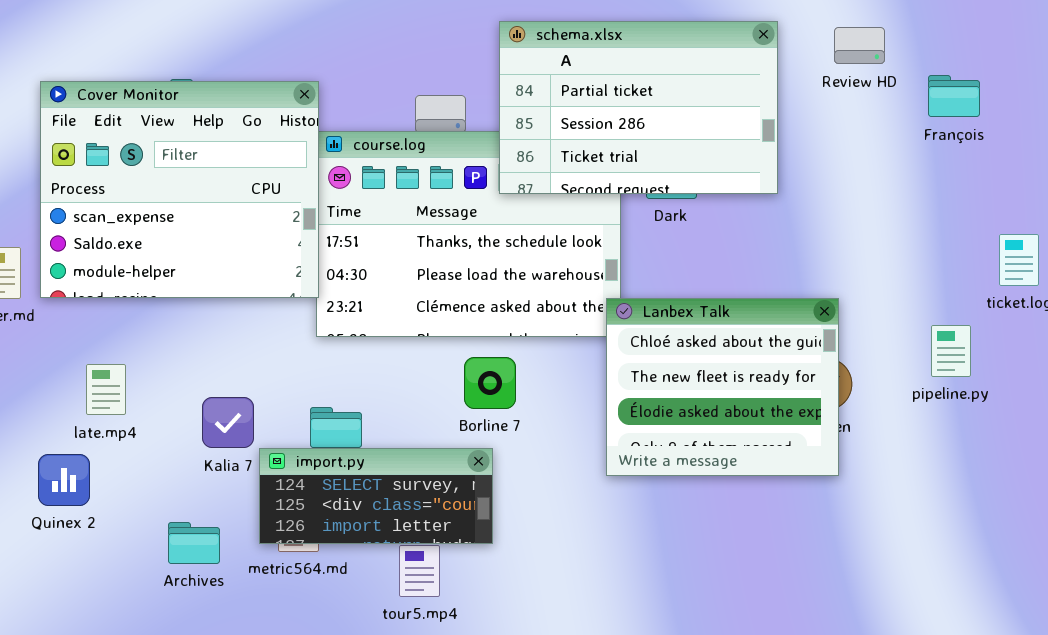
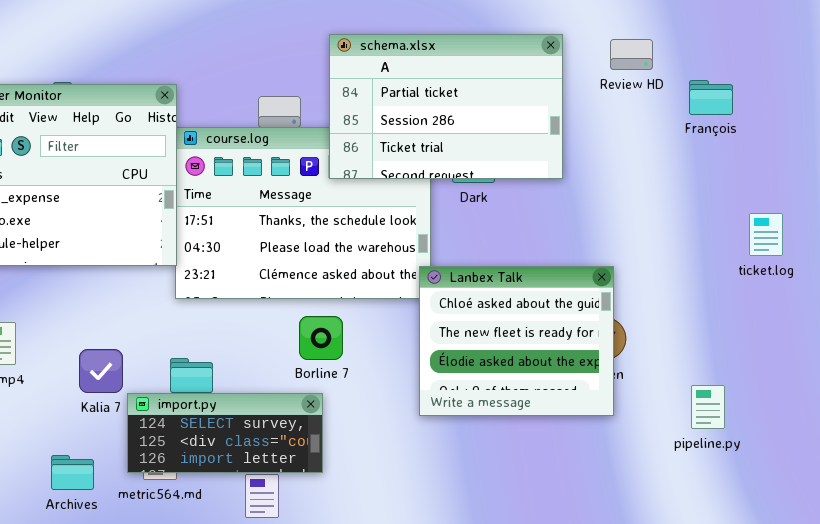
pipeline.py: [931,325,971,377] -> [691,385,725,429], moved

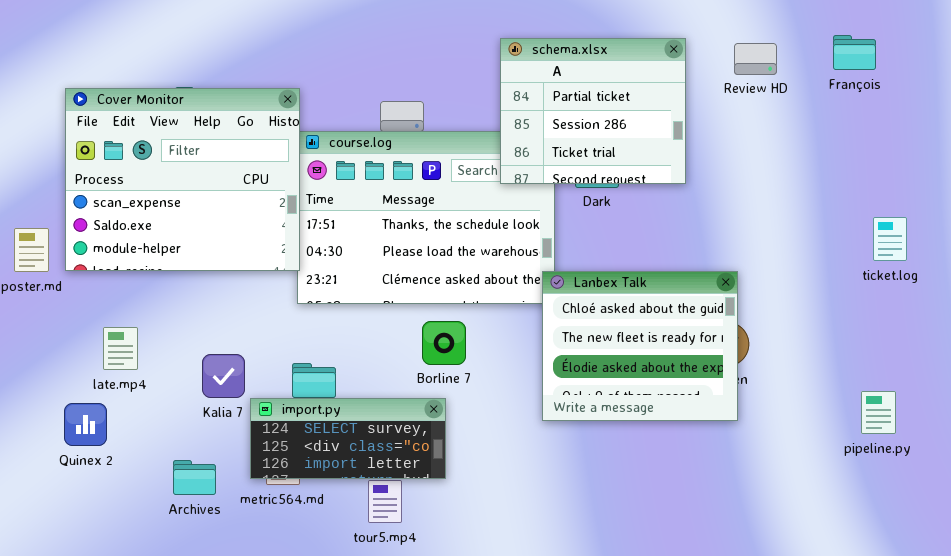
schema.xlsx: [329,34,563,179] -> [500,38,686,184], resized
François: [689,80,733,115] -> [833,35,876,70], moved
pipeline.py: [691,385,725,429] -> [861,391,896,434], moved

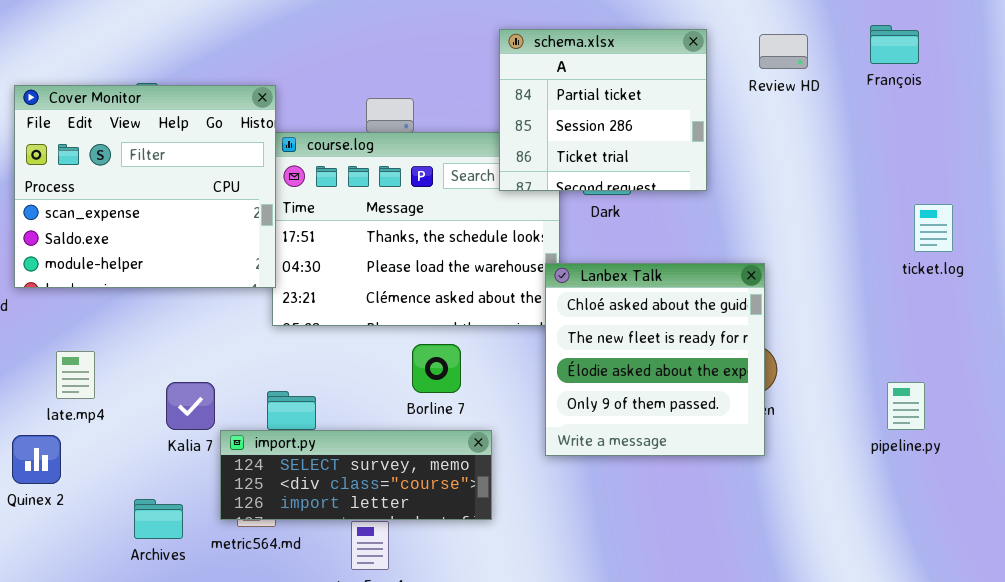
ticket.log: [873,217,907,261] -> [914,204,953,252], moved
Lanbex Talk: [542,271,738,421] -> [545,263,765,456], resized
pipeline.py: [861,391,896,434] -> [887,382,925,430], moved
import.py: [250,398,446,479] -> [220,430,492,520], resized

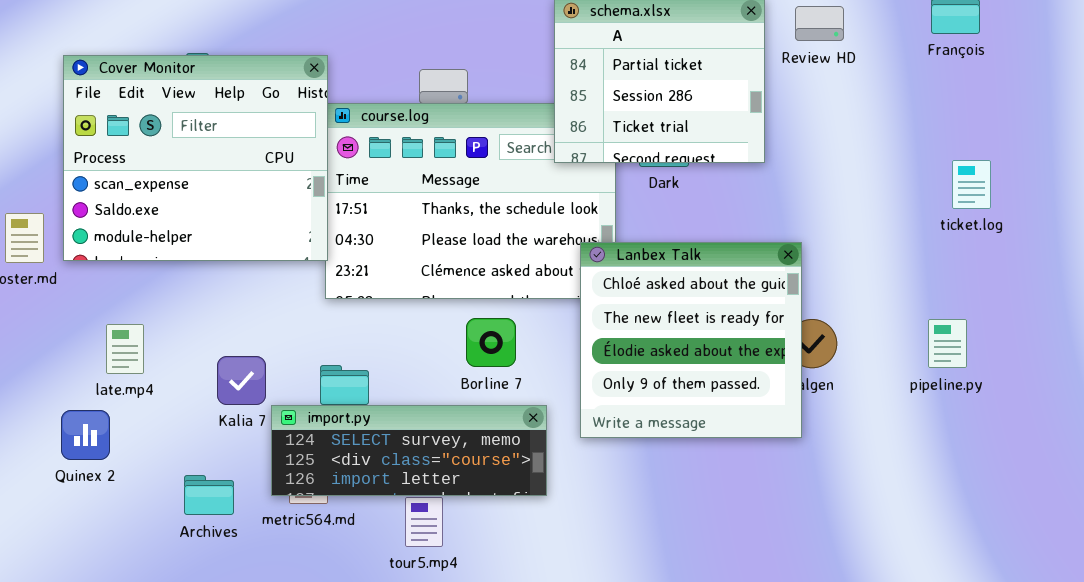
Review HD: [759,34,808,69] -> [795,6,844,41], moved
ticket.log: [914,204,953,252] -> [952,160,991,209], moved
Lanbex Talk: [545,263,765,456] -> [580,242,802,438], moved
pipeline.py: [887,382,925,430] -> [928,319,967,368], moved

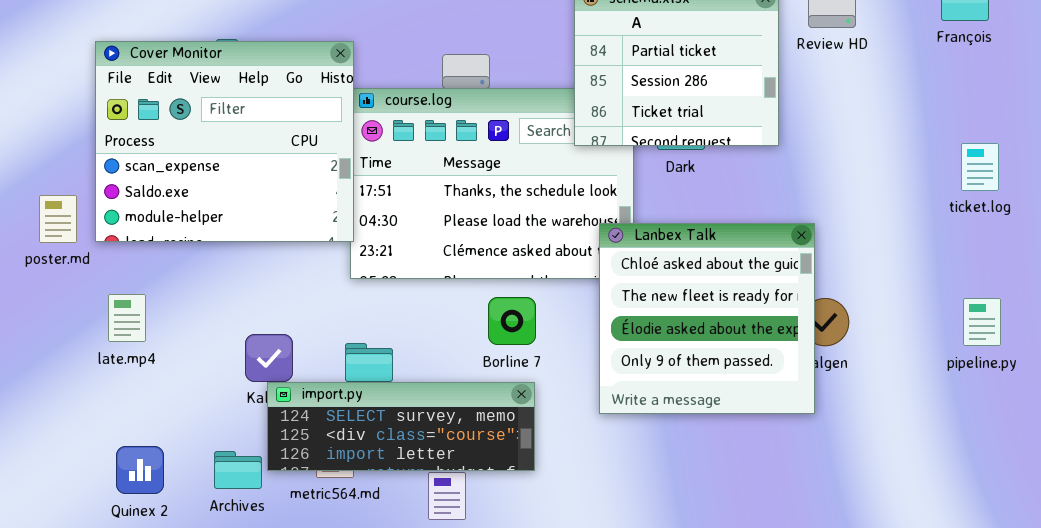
pipeline.py: [928,319,967,368] -> [963,298,1001,346], moved
late.mp4: [106,324,144,374] -> [108,294,146,342], moved
import.py: [271,405,547,496] -> [267,382,535,471], moved
Quinex 2: [61,410,110,460] -> [116,446,164,494], moved

